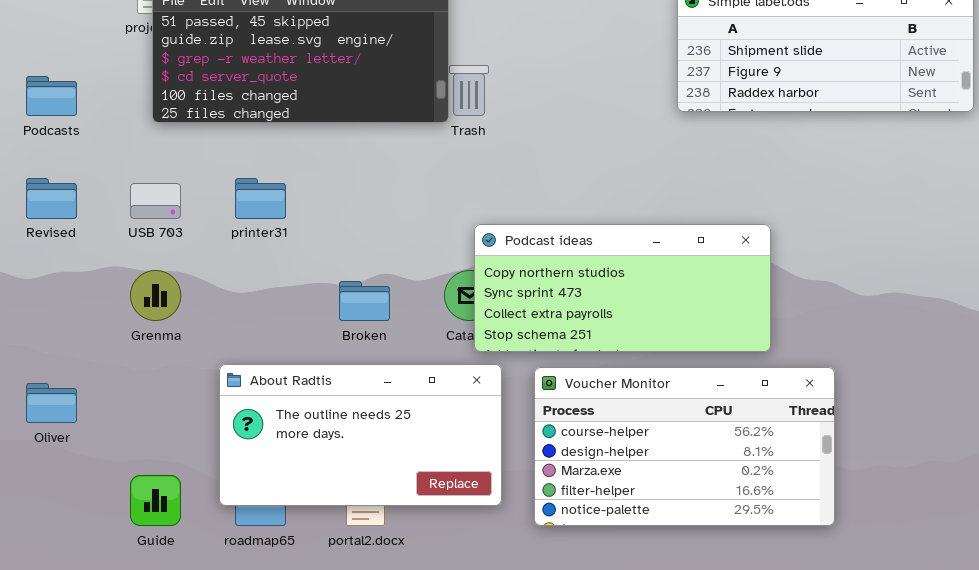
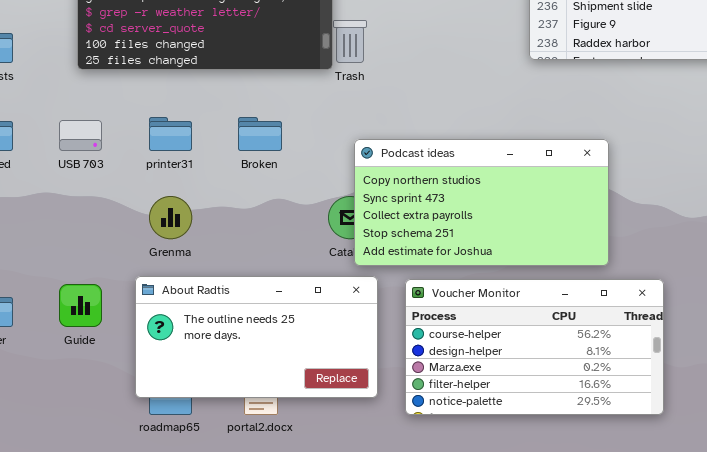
Podcast ideas: [474,224,771,352] -> [354,139,609,266], resized
Grenma: [130,270,181,321] -> [149,196,192,239], moved
Broken: [339,281,390,321] -> [238,117,282,151], moved
Guide: [130,475,181,526] -> [59,284,102,327], moved

